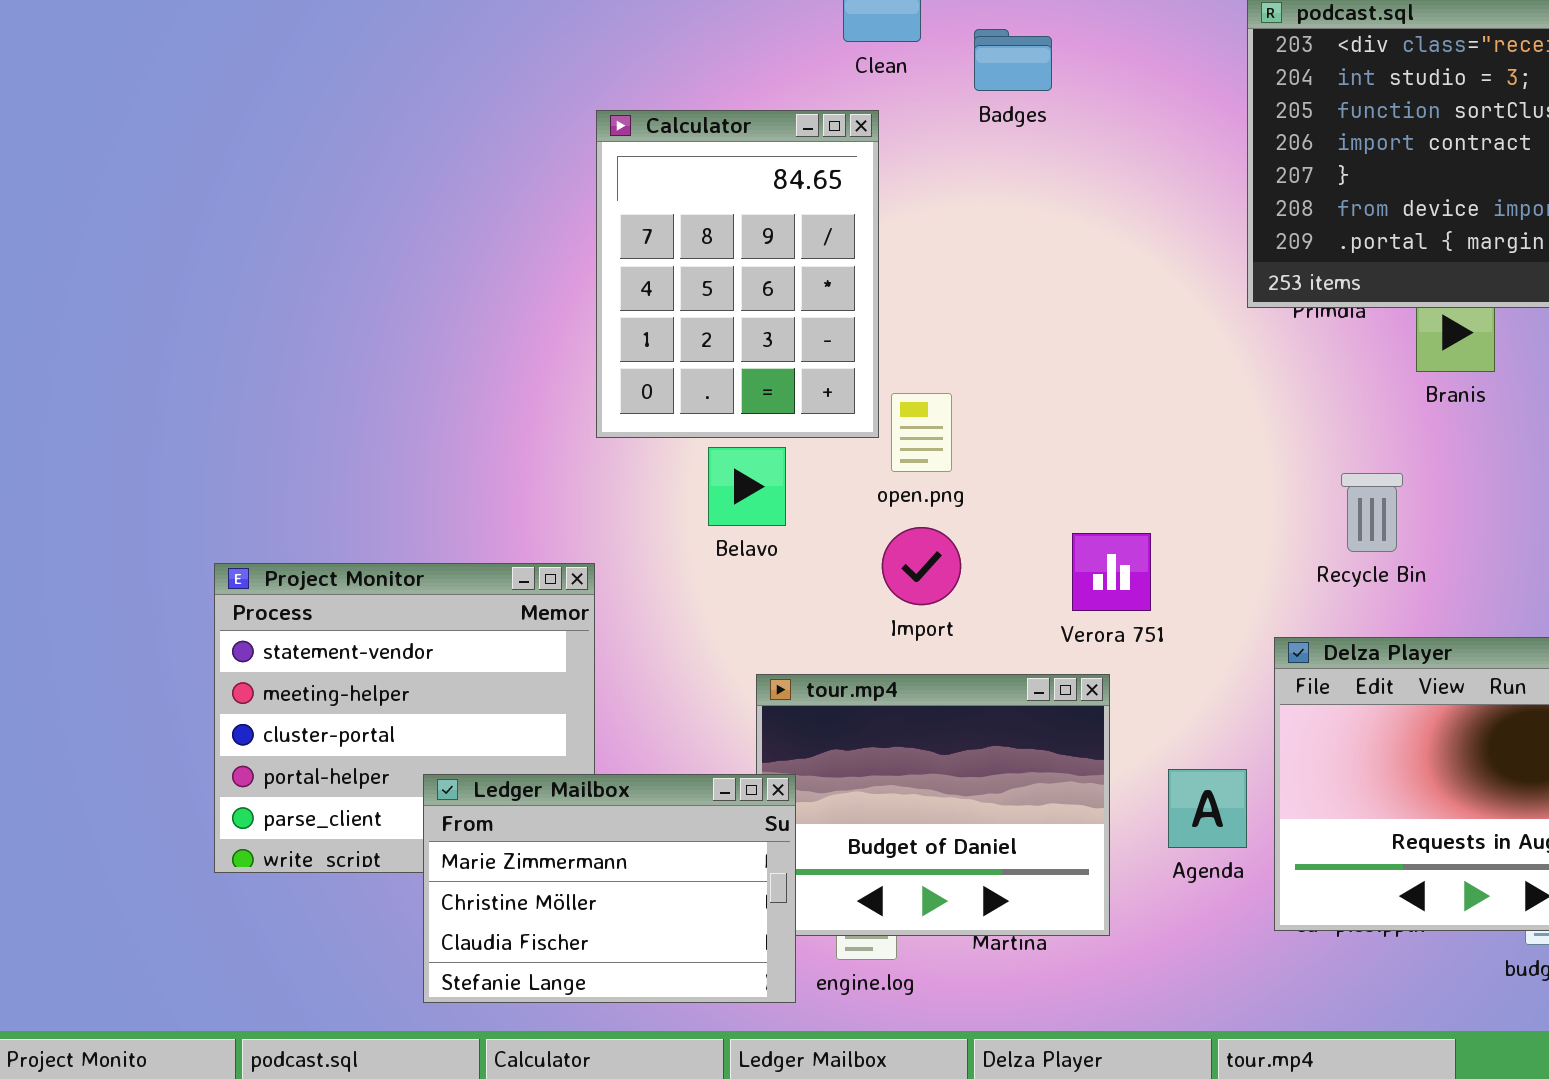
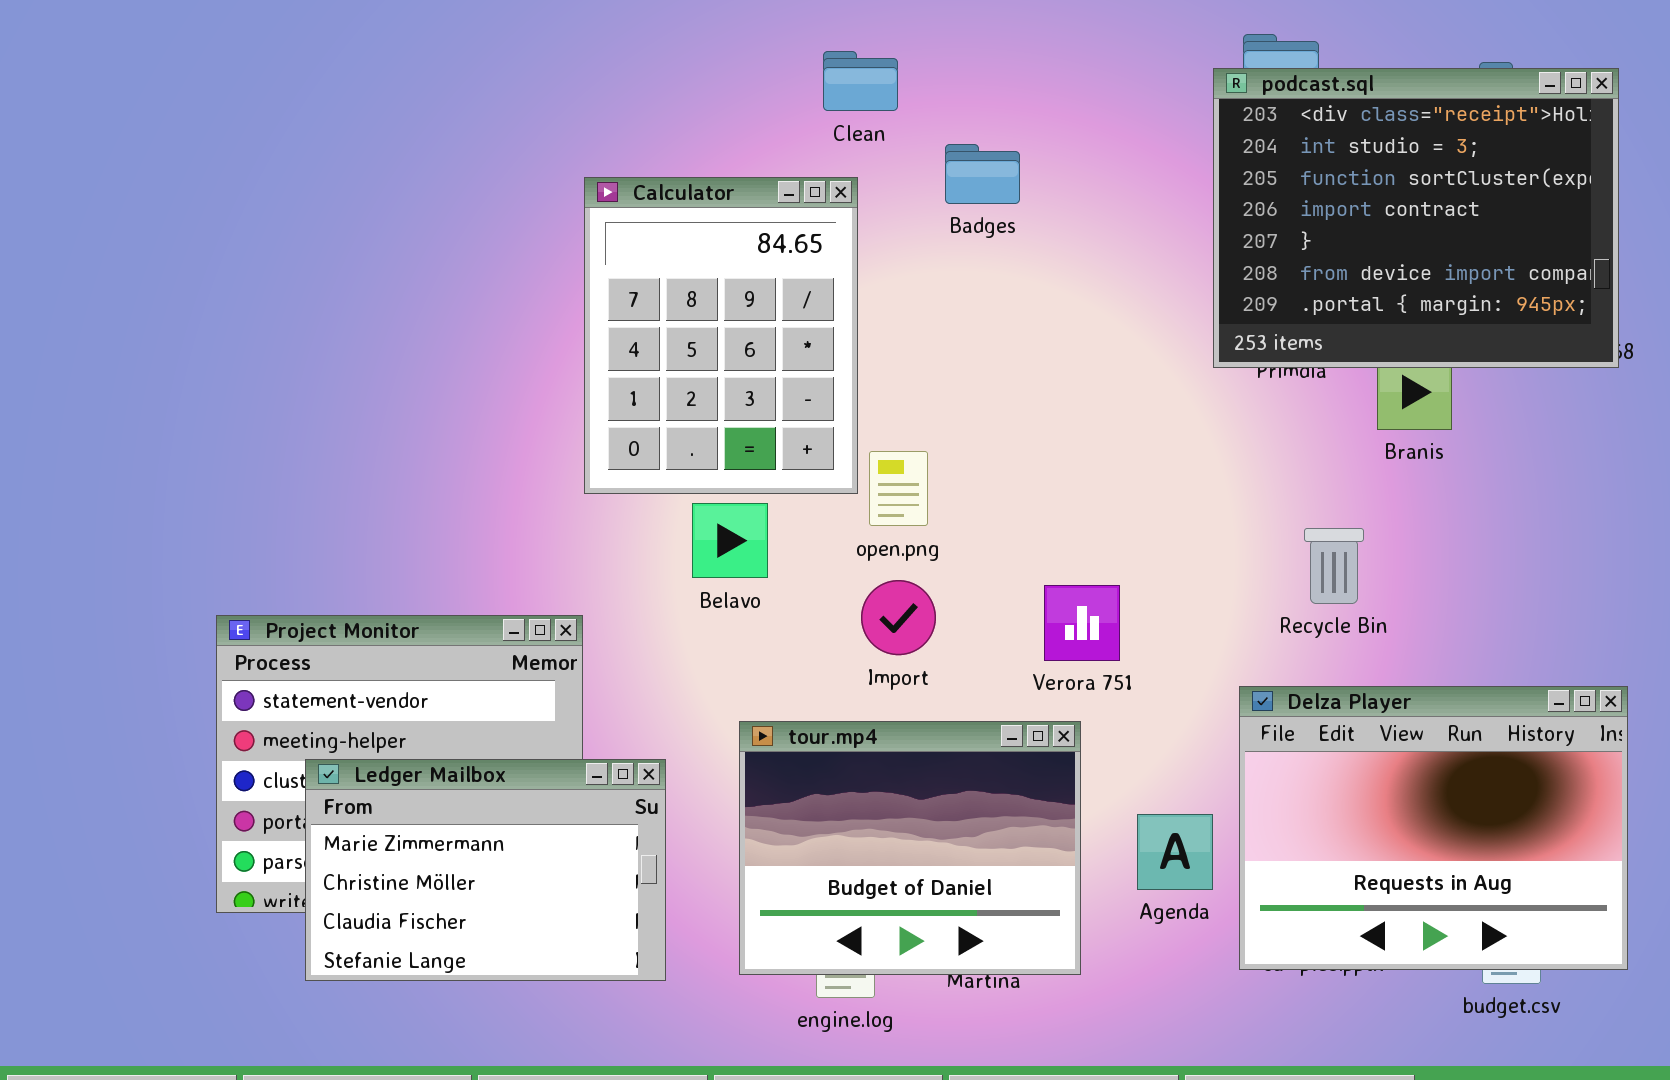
Badges: [974,29,1052,91] -> [945,144,1020,204], moved
Ledger Mailbox: [423,774,796,1003] -> [305,759,666,981], moved

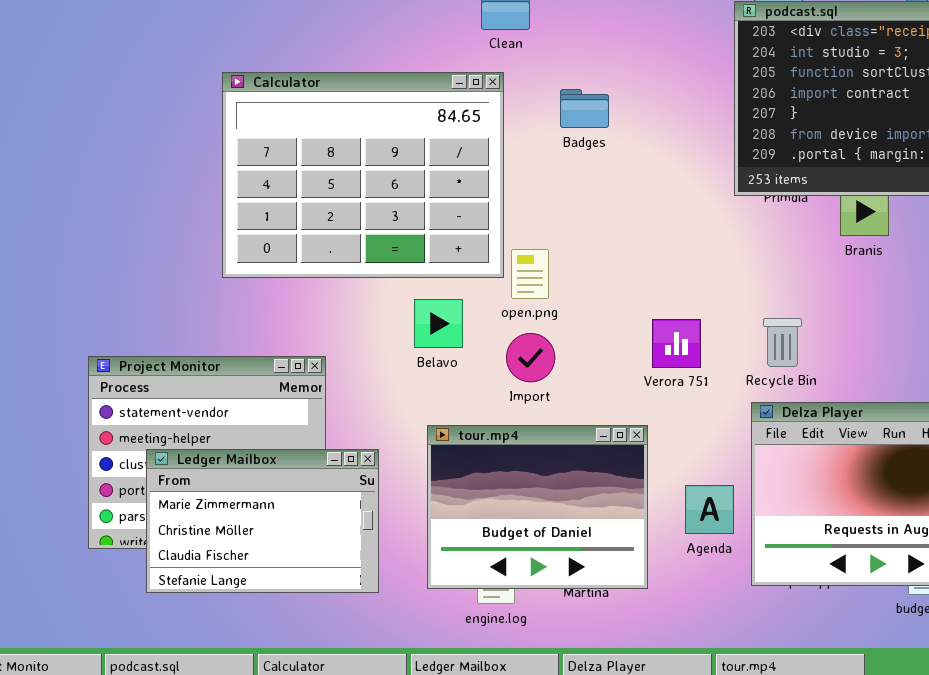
Badges: [945,144,1020,204] -> [560,89,609,128], moved
Calculator: [584,177,858,494] -> [222,72,504,278], resized
Belavo: [692,503,768,578] -> [414,299,463,348], moved
Recycle Bin: [1304,528,1364,604] -> [763,318,802,367], moved
Verora 751: [1044,585,1120,661] -> [652,319,701,368], moved

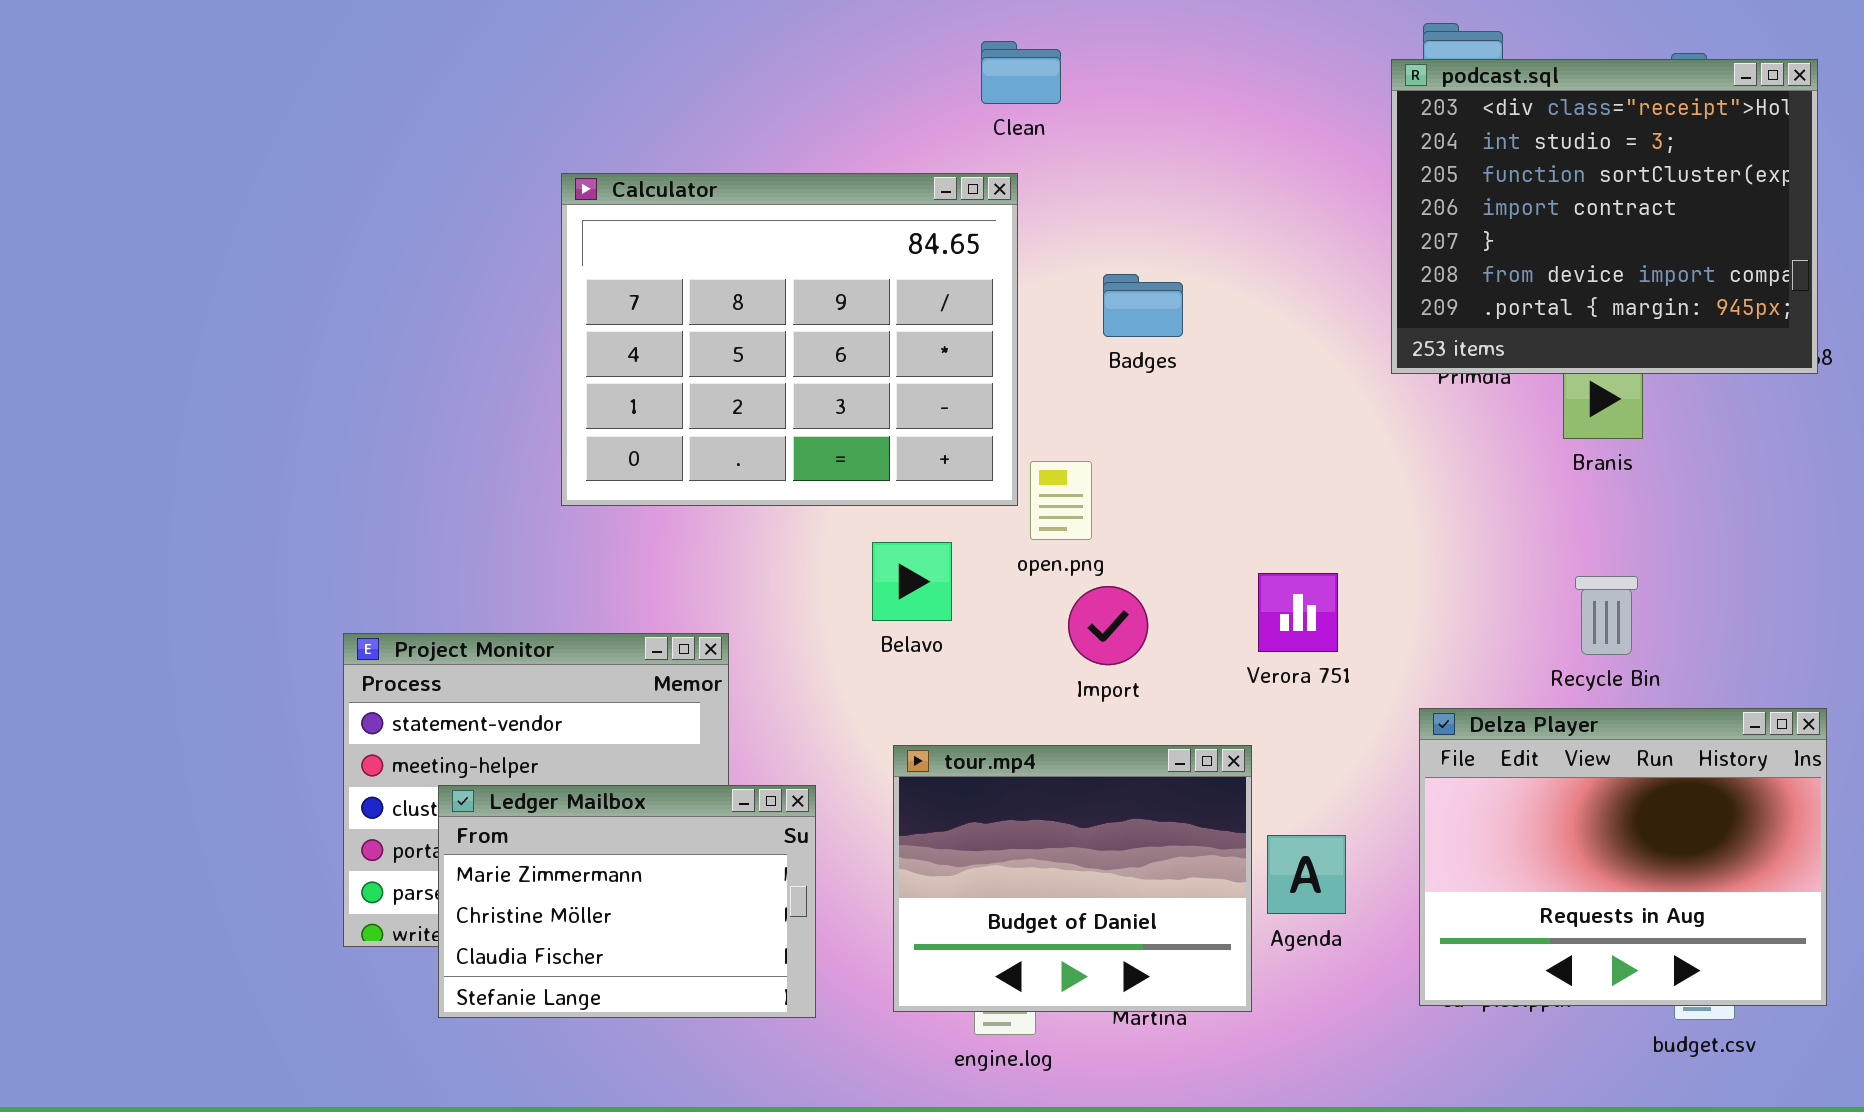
Badges: [560,89,609,128] -> [1103,274,1183,337], moved
Recycle Bin: [763,318,802,367] -> [1575,576,1638,655], moved
Import: [506,333,555,382] -> [1068,586,1148,665], moved
Agenda: [685,485,734,534] -> [1267,835,1346,914], moved

